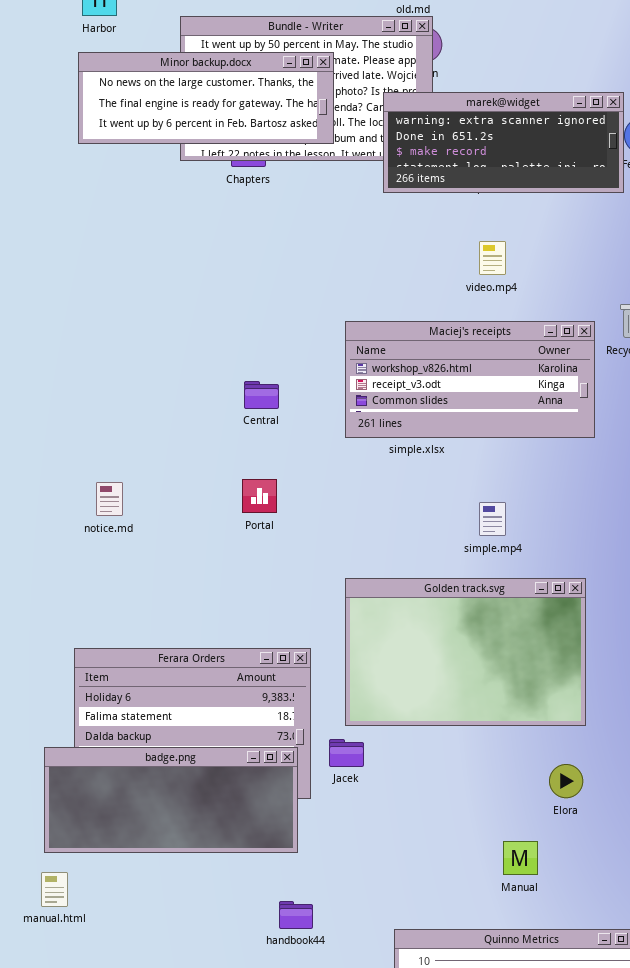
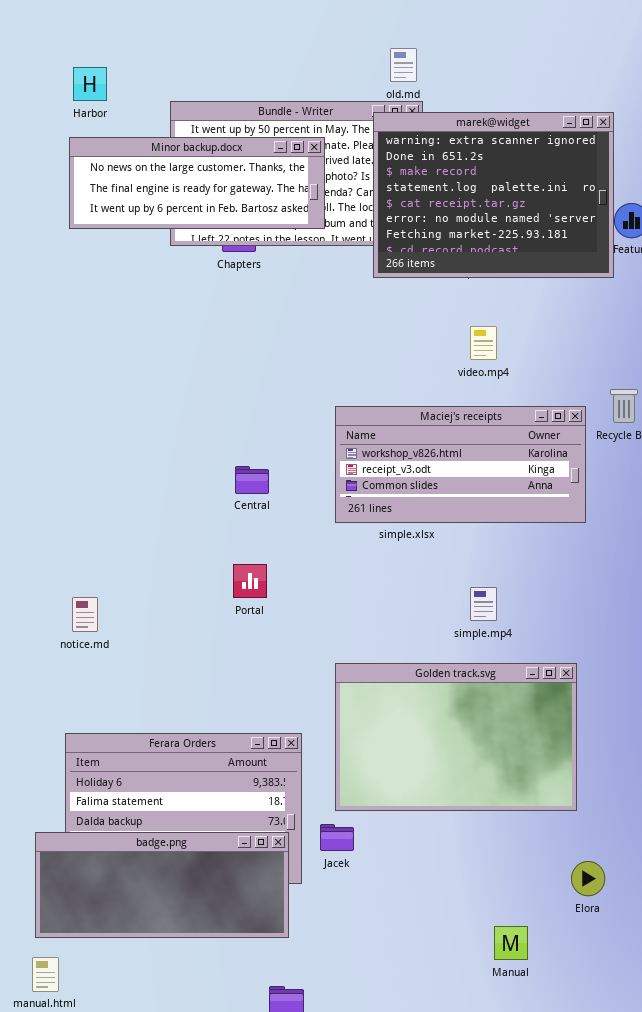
marek@widget: [383,92,624,193] -> [373,112,614,278], resized
notice.md: [96,482,123,516] -> [72,597,98,632], moved
Elora: [549,764,583,798] -> [571,861,605,896], moved

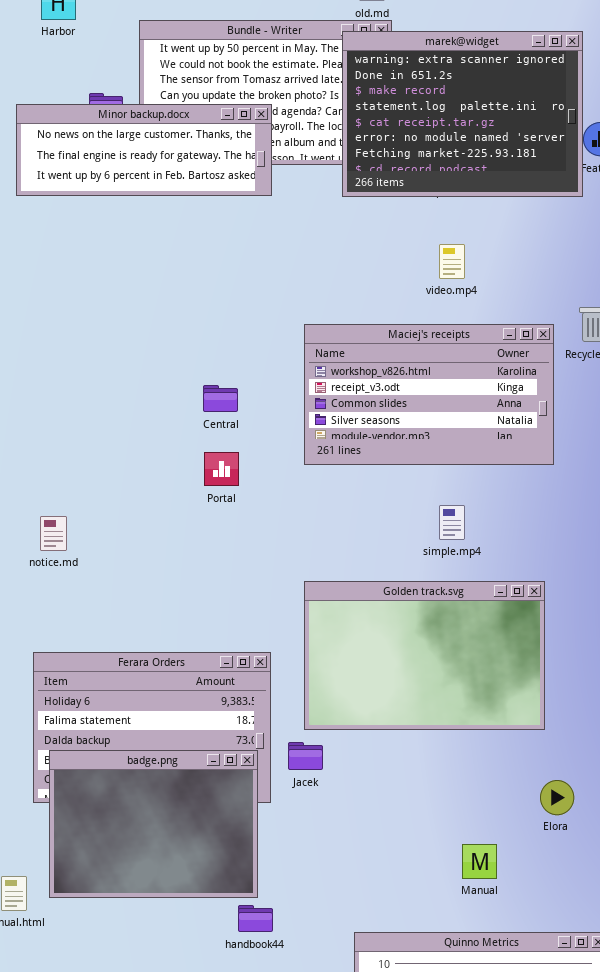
Minor backup.docx: [69,137,325,229] -> [16,104,272,196], moved
Maciej's receipts: [335,406,586,523] -> [304,324,554,465], resized
Portal: [233,564,267,598] -> [204,452,239,486], moved
badge.png: [35,832,289,938] -> [49,750,258,898], resized

